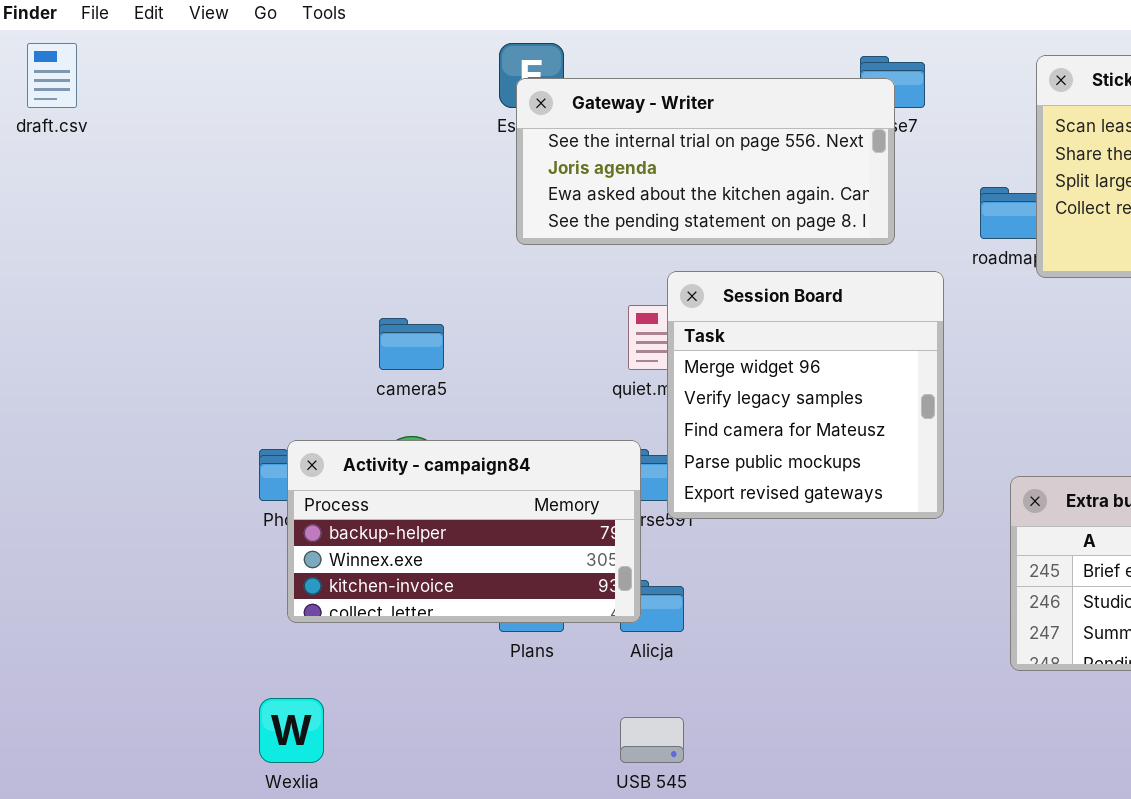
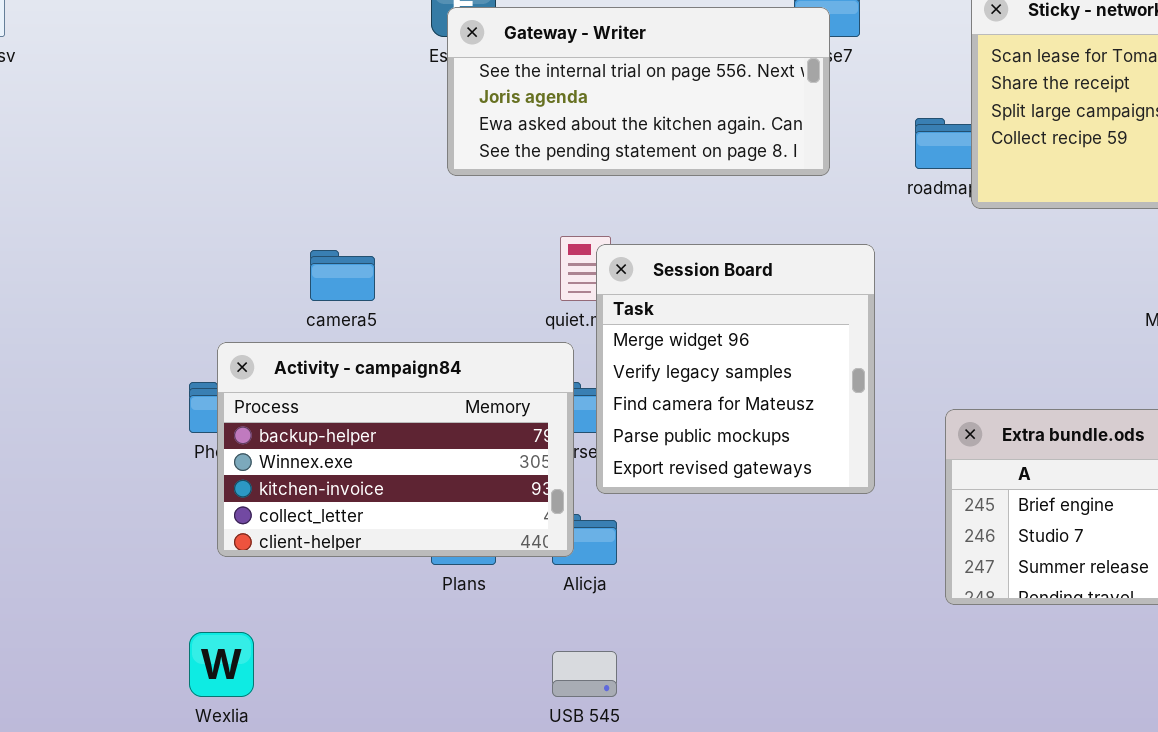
Session Board: [667,271,944,519] -> [596,244,875,494], moved
Activity - campaign84: [287,440,641,623] -> [217,342,574,557], resized

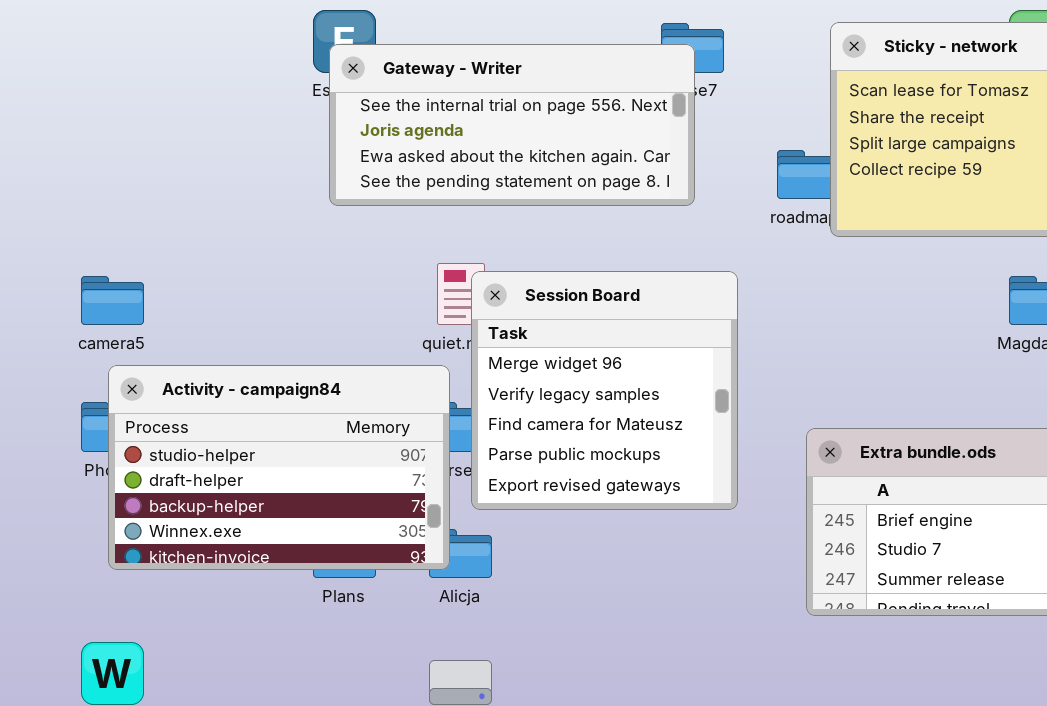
camera5: [310,250,375,301] -> [81,276,144,325], moved
Activity - campaign84: [217,342,574,557] -> [108,365,450,570], scrolled up 2 rows

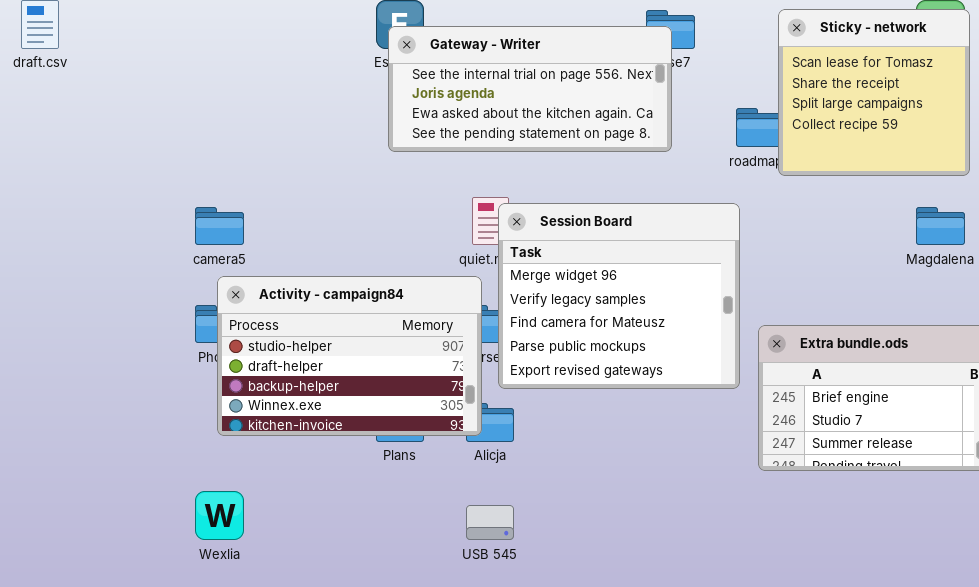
Session Board: [471,271,738,510] -> [498,203,740,389], resized

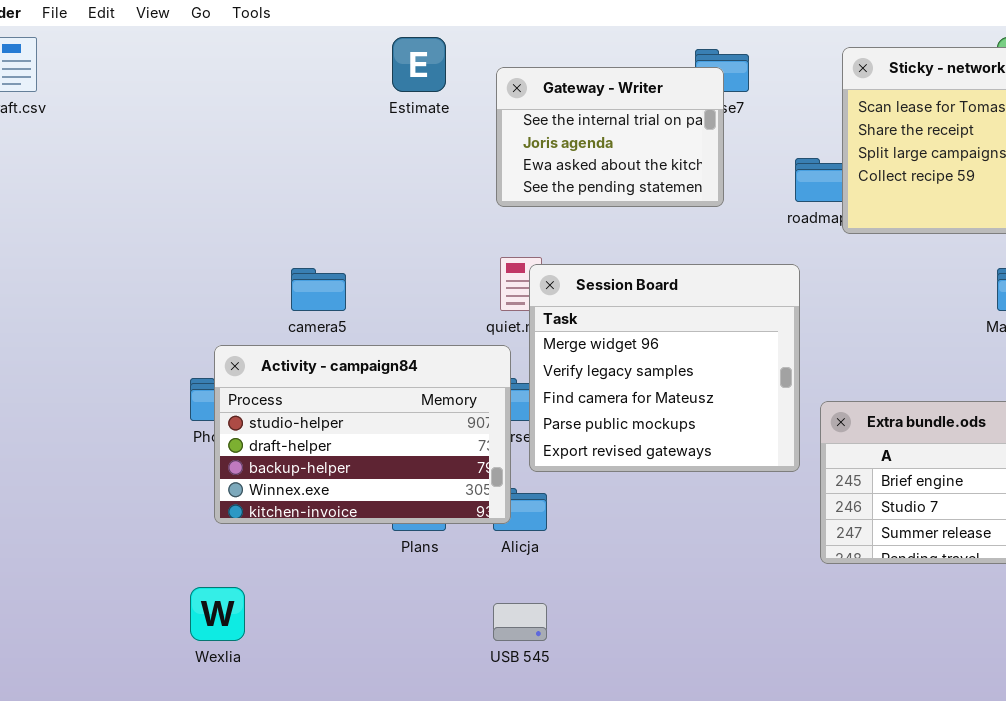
Gateway - Writer: [388,26,672,152] -> [496,67,724,207], resized
camera5: [195,207,244,245] -> [291,268,346,311], moved

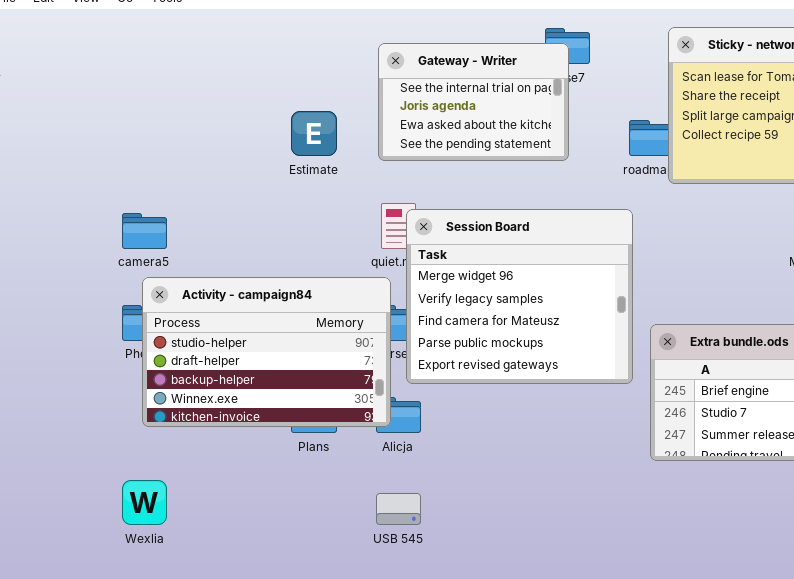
Estimate: [392,37,446,92] -> [291,111,337,156], moved
camera5: [291,268,346,311] -> [122,213,167,249], moved

